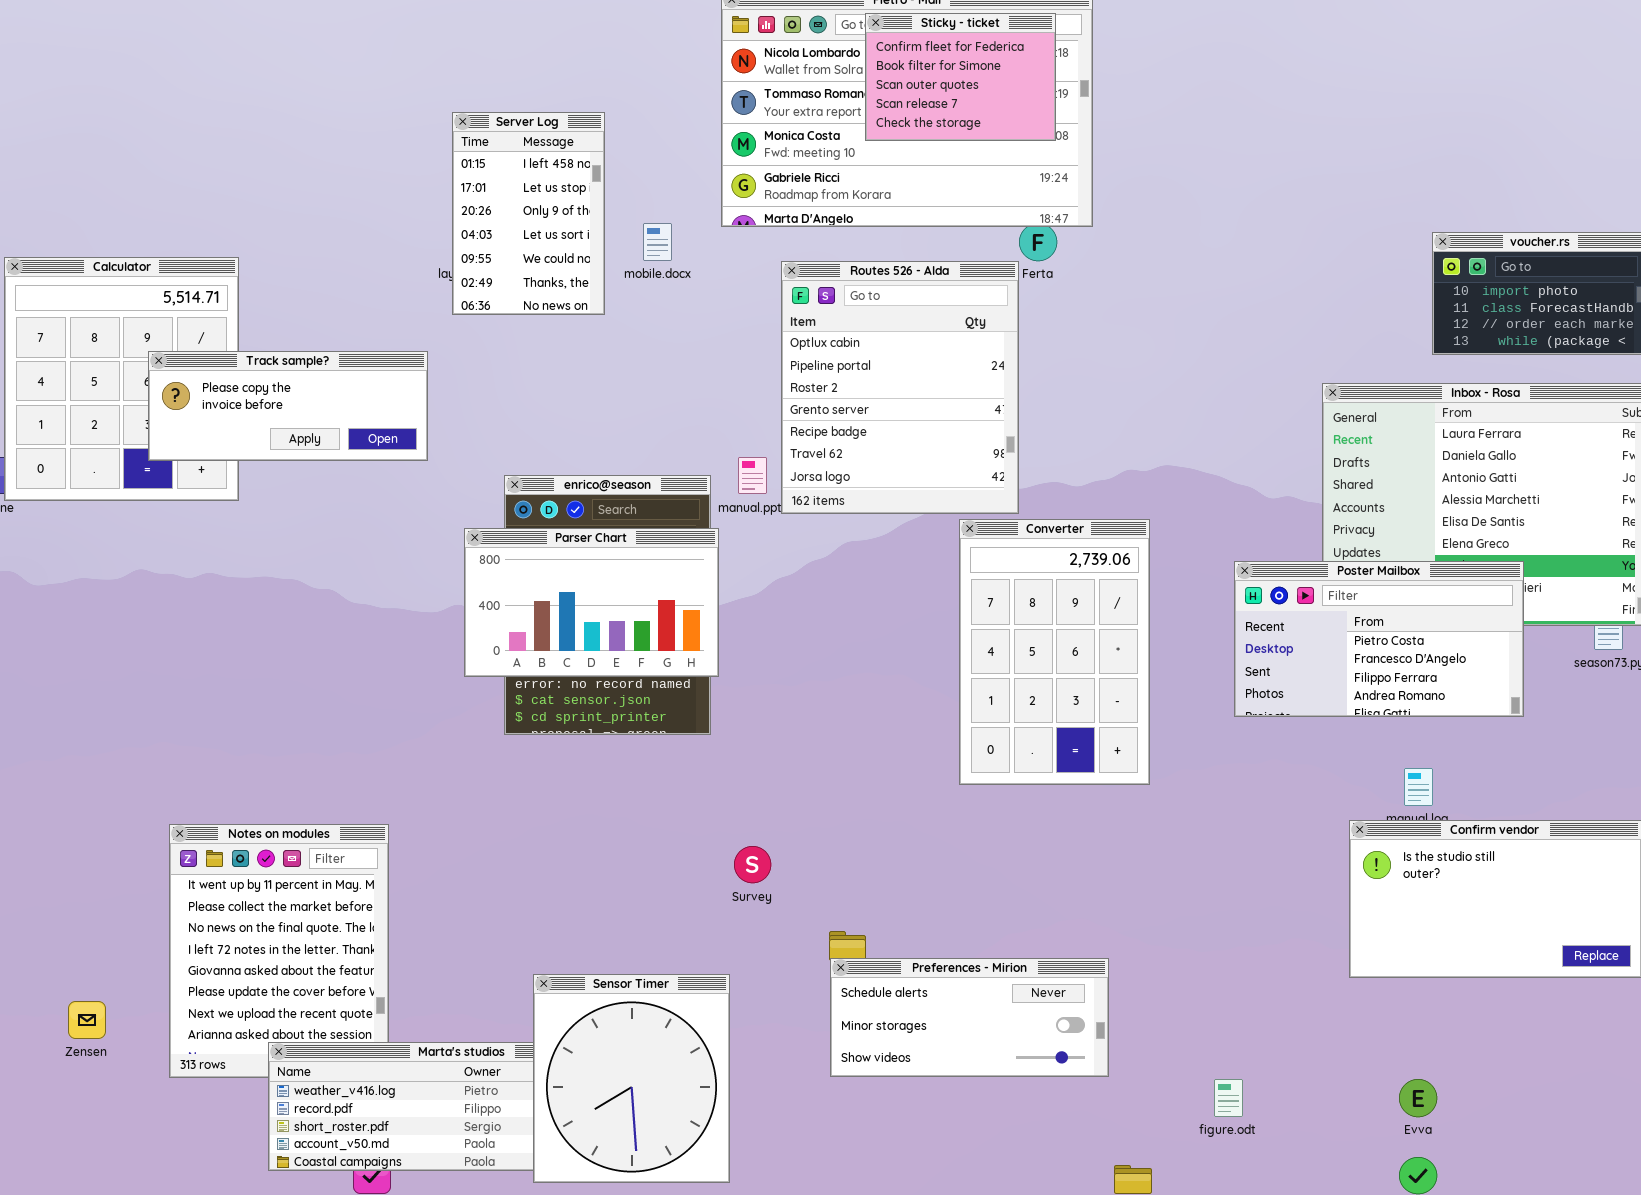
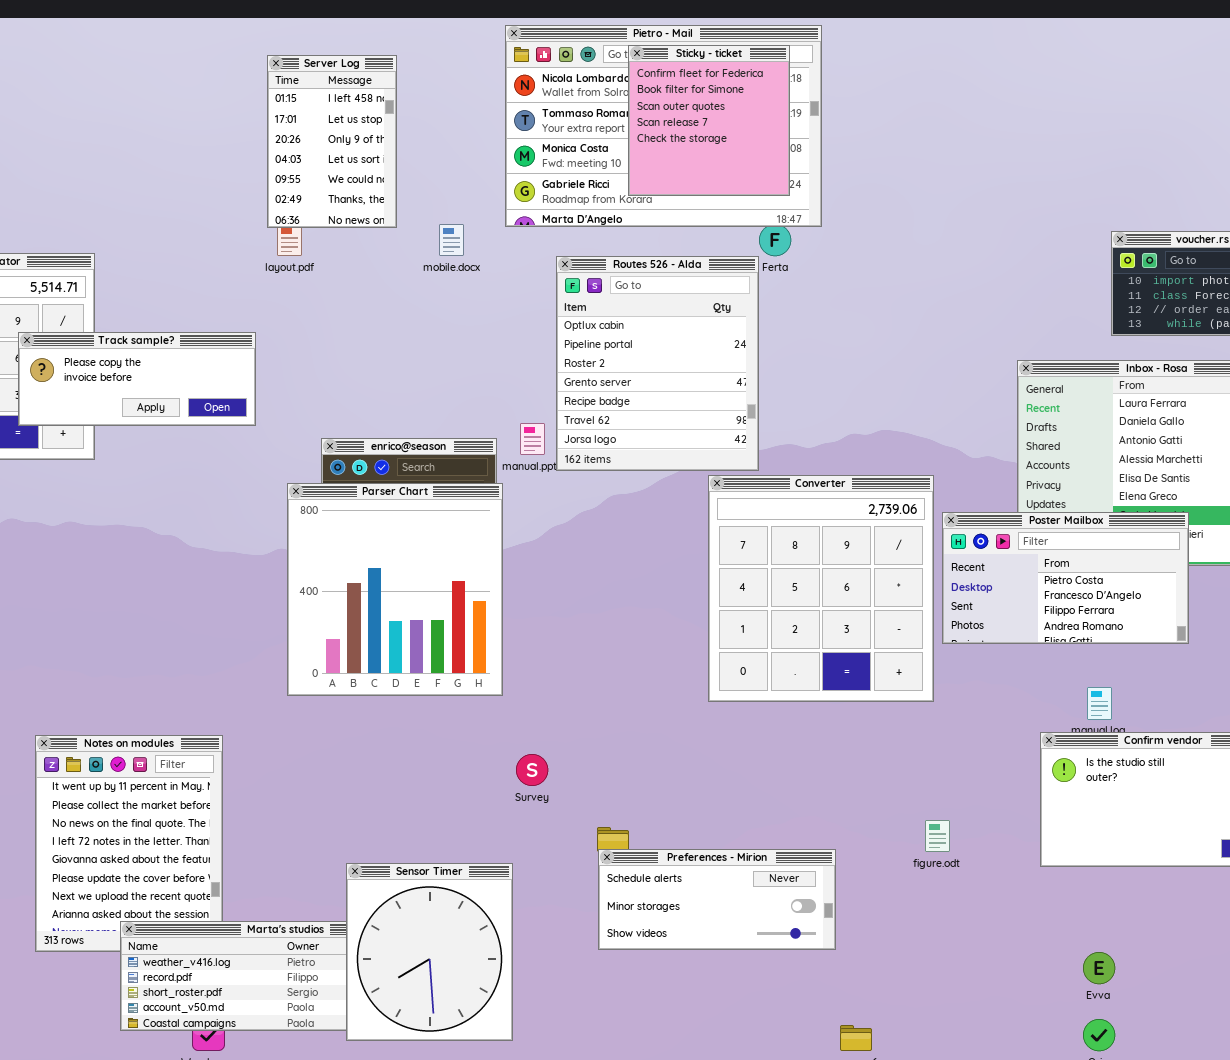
Sticky - ticket: [865,13,1056,141] -> [628,45,790,196], resized
Server Log: [452,112,605,315] -> [267,55,397,228], moved
Converter: [959,519,1150,785] -> [708,475,934,702], resized
Parser Chart: [464,528,719,677] -> [287,483,503,696], resized
figure.odt: [1214,1079,1243,1117] -> [925,820,950,852], moved

